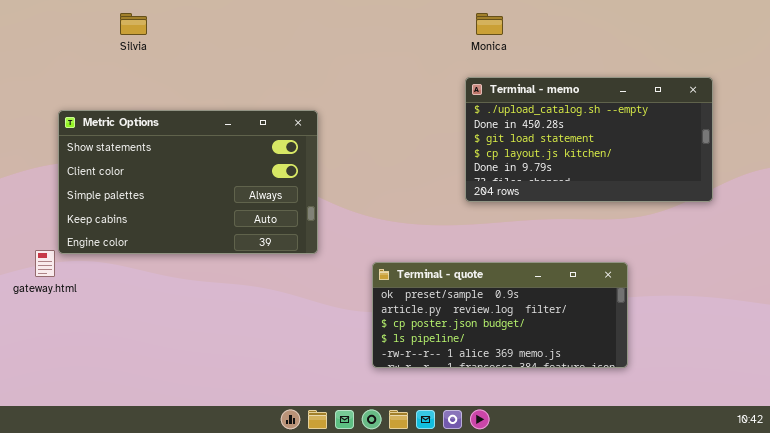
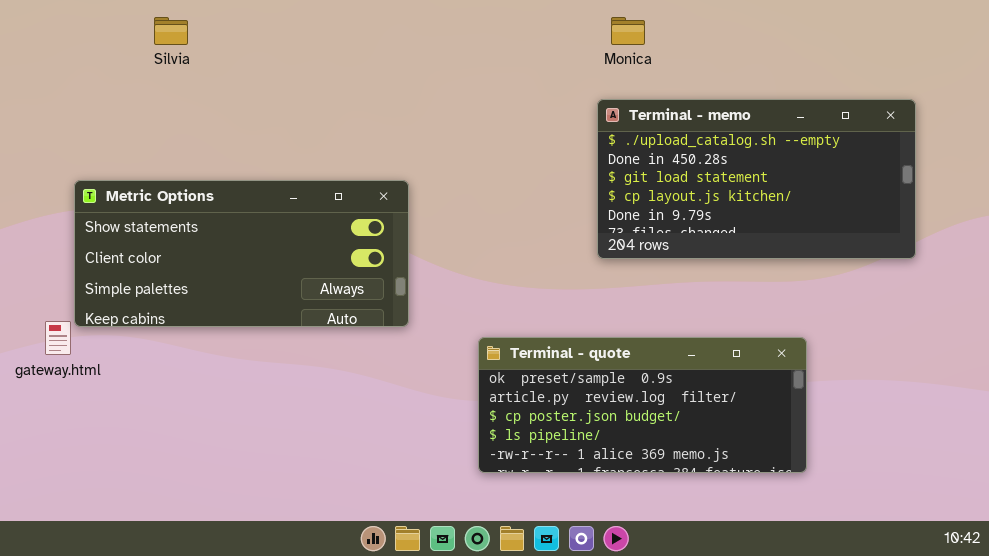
Metric Options: [58,110,318,254] -> [74,180,409,327], resized

